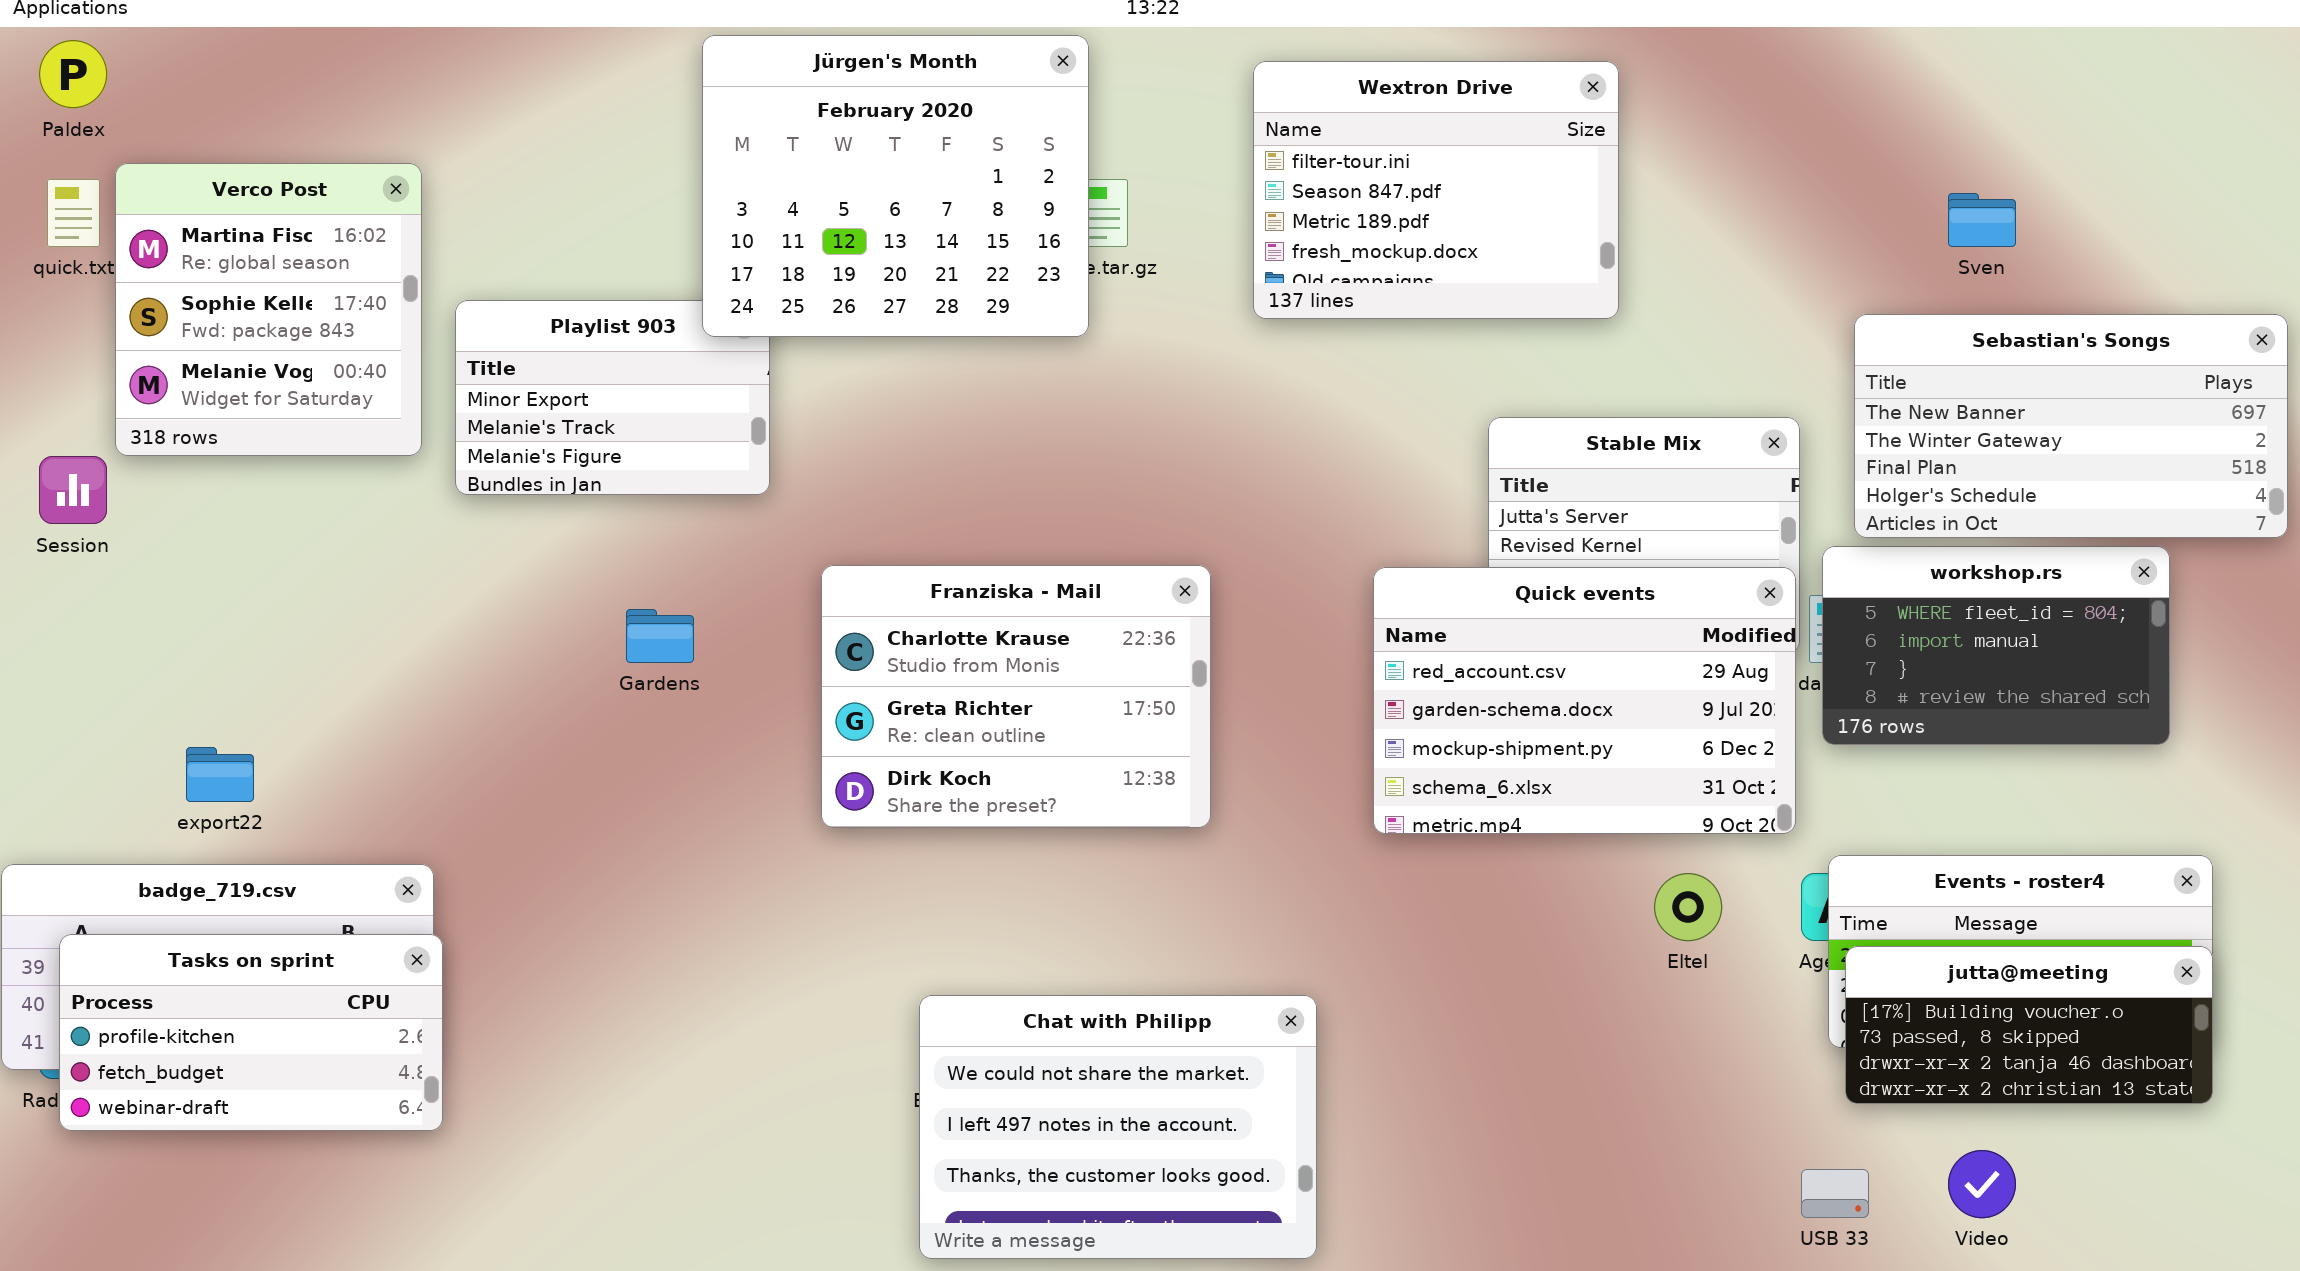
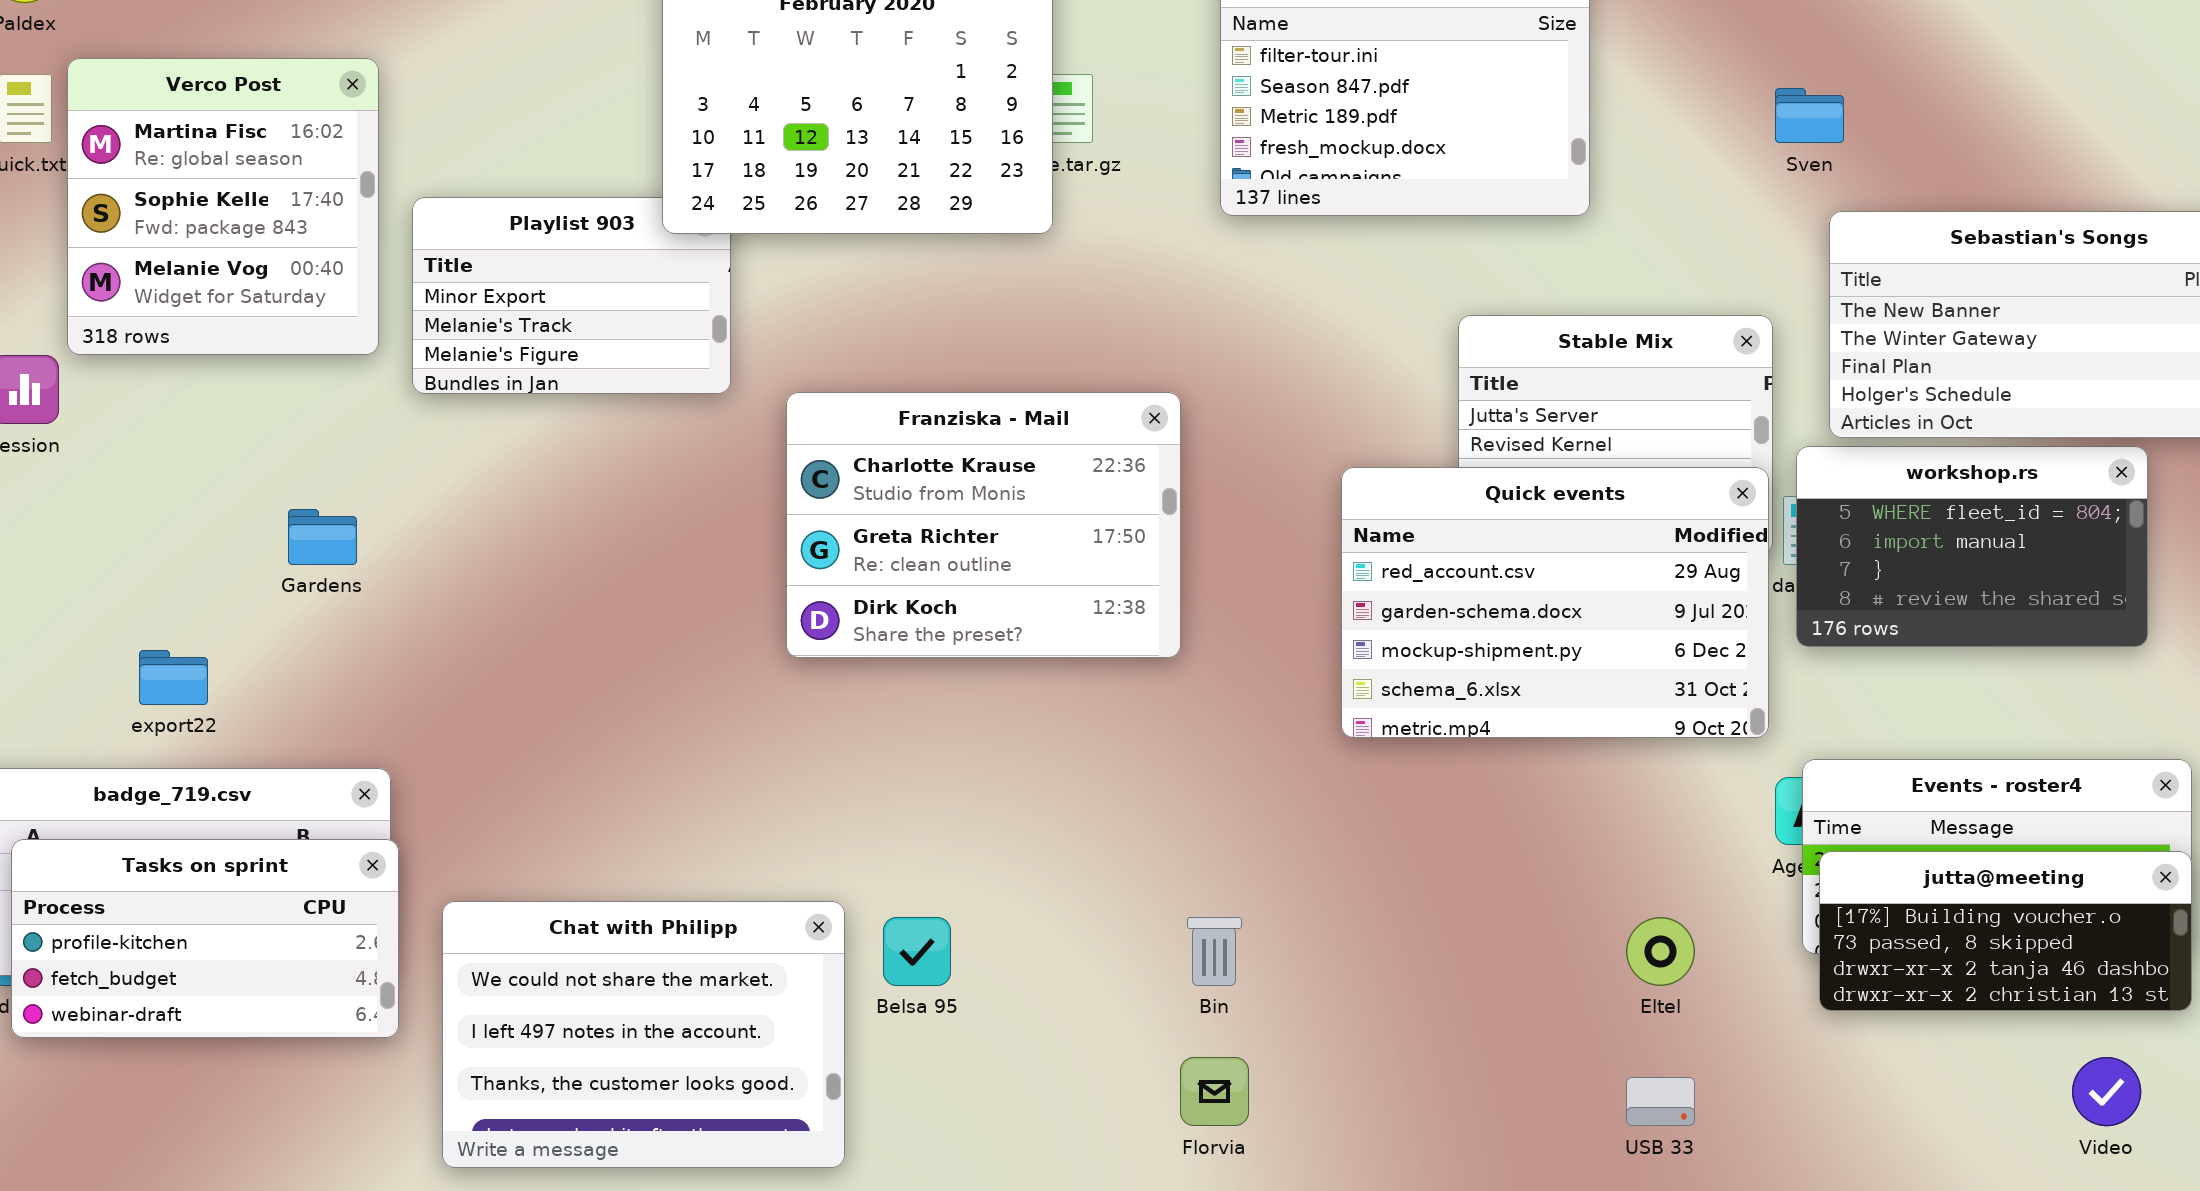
Sven: [1948,193,2016,247] -> [1775,88,1844,143], moved
Franziska - Mail: [821,565,1211,828] -> [786,392,1181,658], moved
Gardens: [626,609,694,663] -> [288,509,357,565], moved
Eltel: [1654,873,1722,941] -> [1626,917,1695,986], moved
Chat with Philipp: [919,995,1317,1259] -> [442,901,845,1168], moved
Video: [1948,1150,2016,1218] -> [2072,1057,2141,1126], moved
USB 33: [1801,1169,1869,1218] -> [1626,1077,1695,1126], moved

